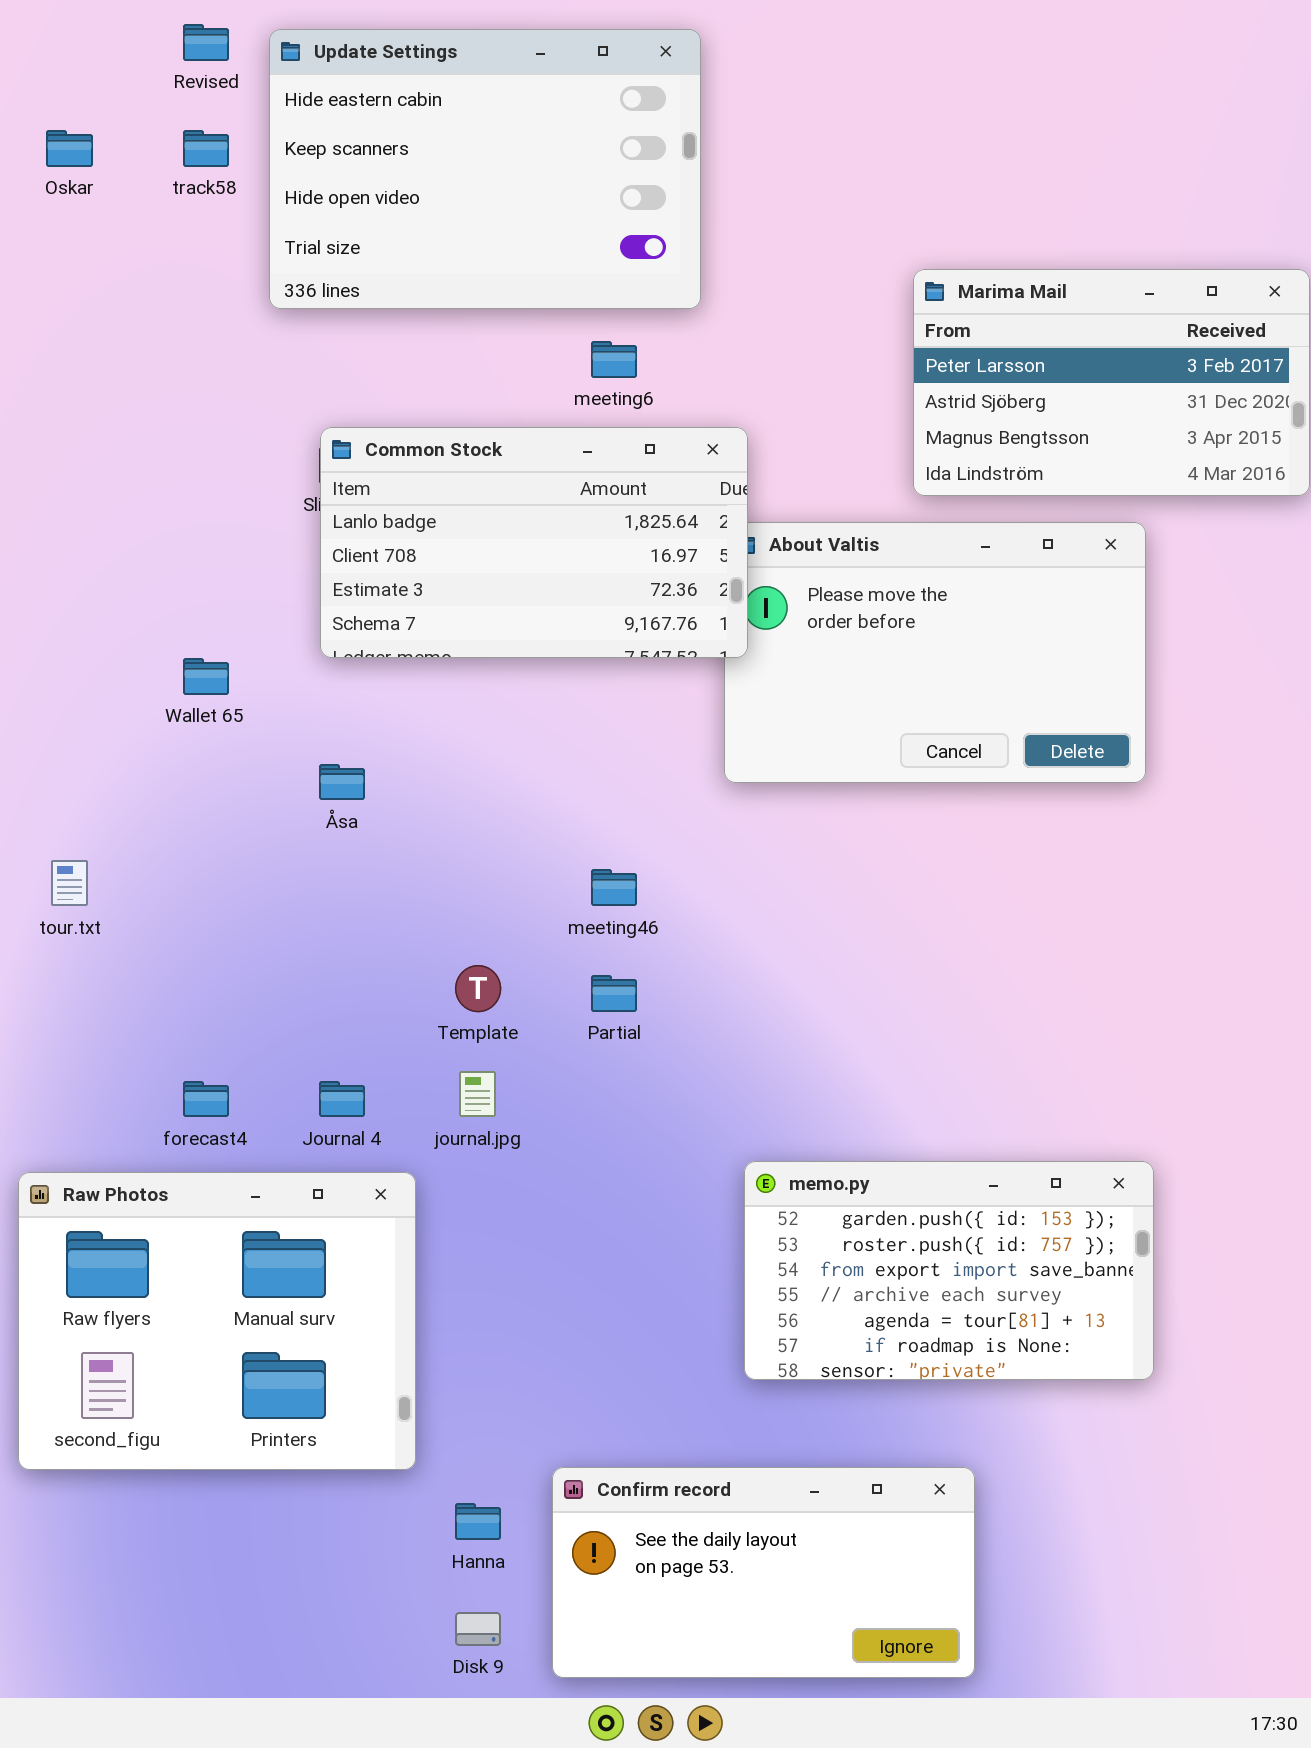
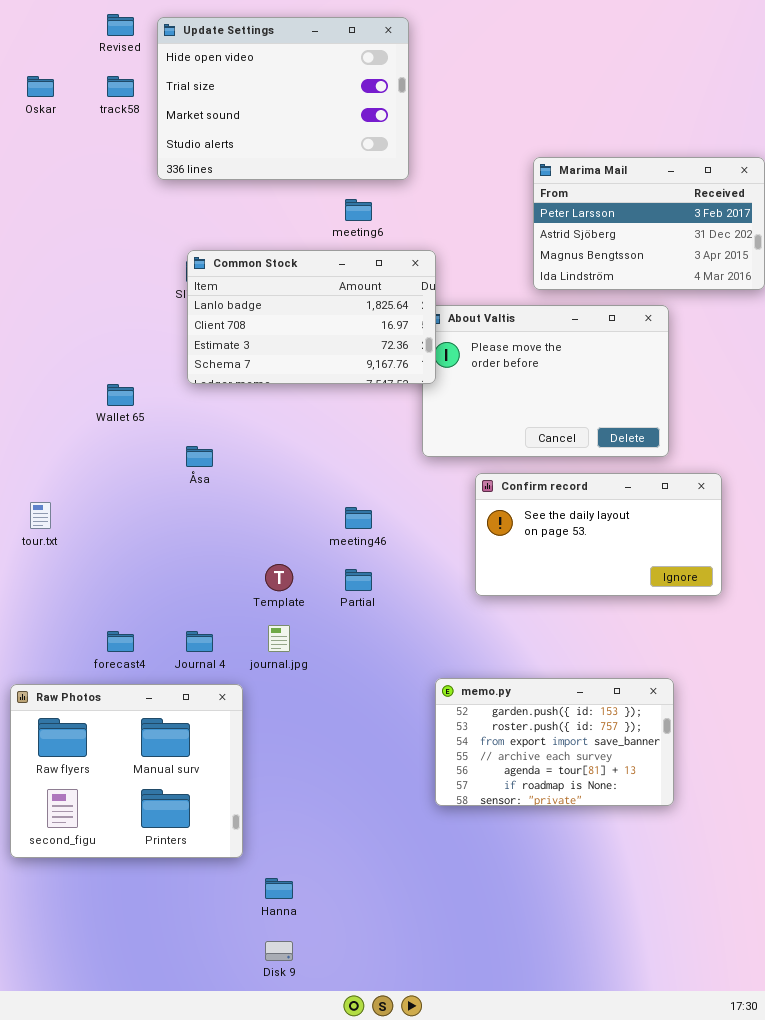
Update Settings: [269,29,701,309] -> [157,17,409,180], scrolled down 2 rows
Confirm record: [552,1467,975,1678] -> [475,473,722,596], moved

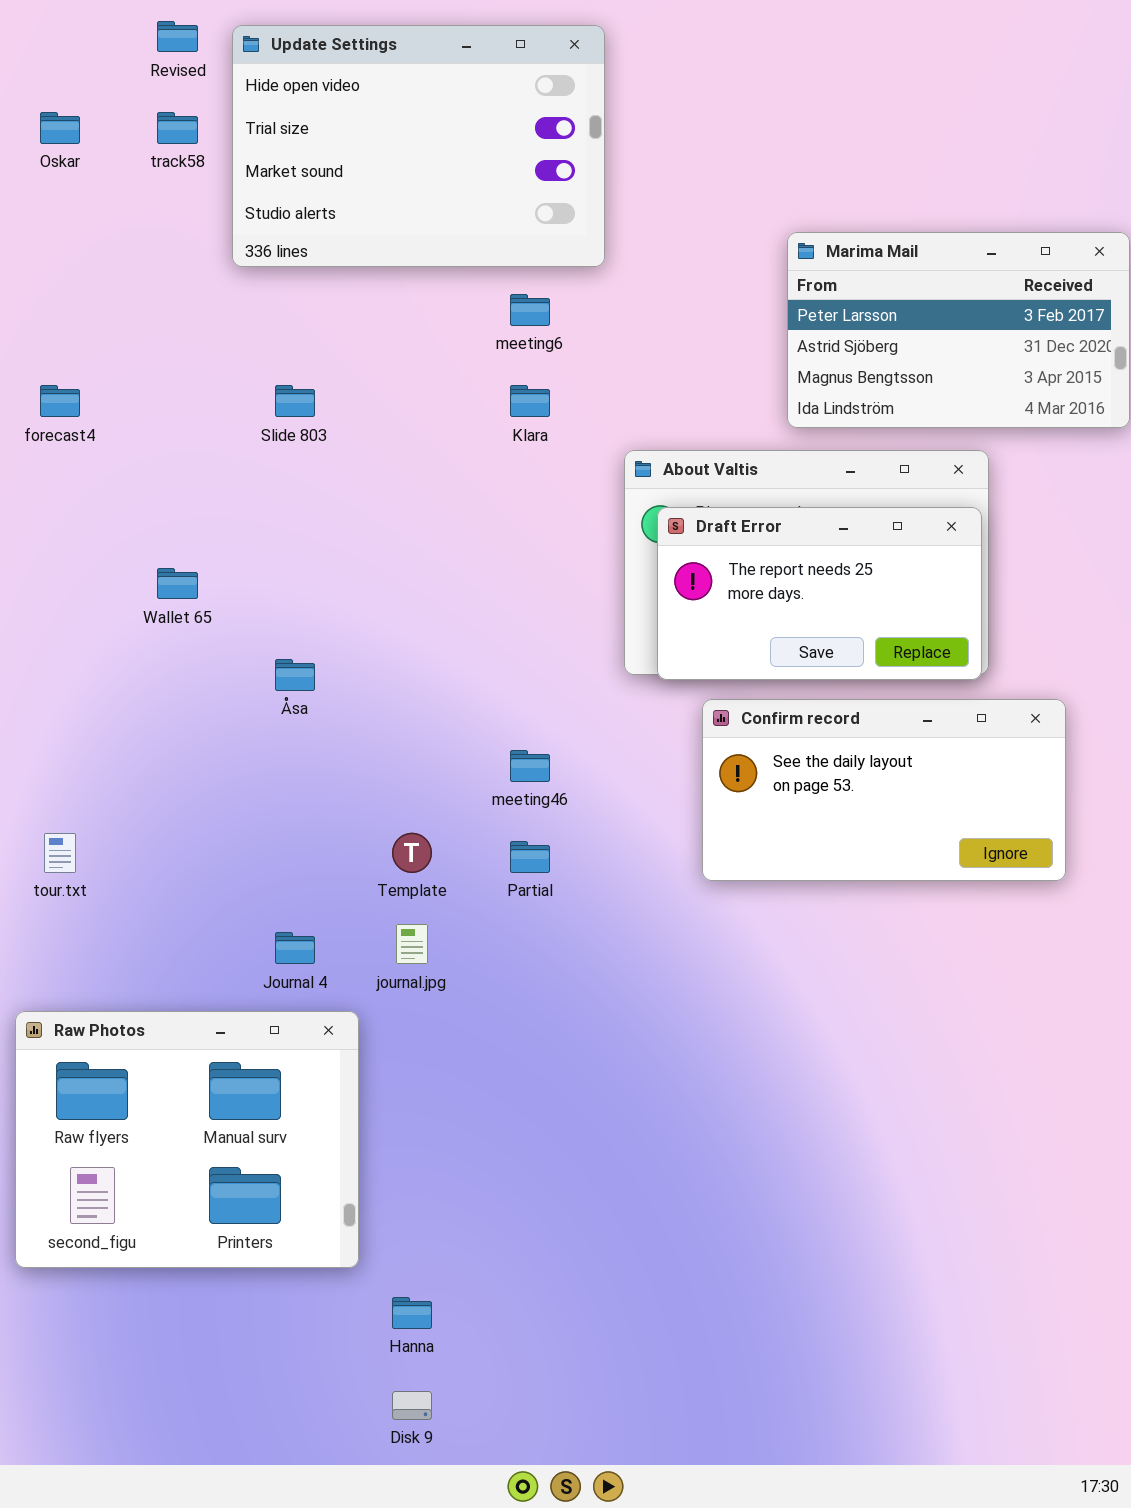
Common Stock: [187,250,436,384] -> none, closed
Draft Error: none -> [657,507,982,680], opened
tour.txt: [30,502,51,529] -> [44,833,76,873], moved
forecast4: [107,631,134,652] -> [40,385,80,417], moved
memo.py: [435,678,674,806] -> none, closed

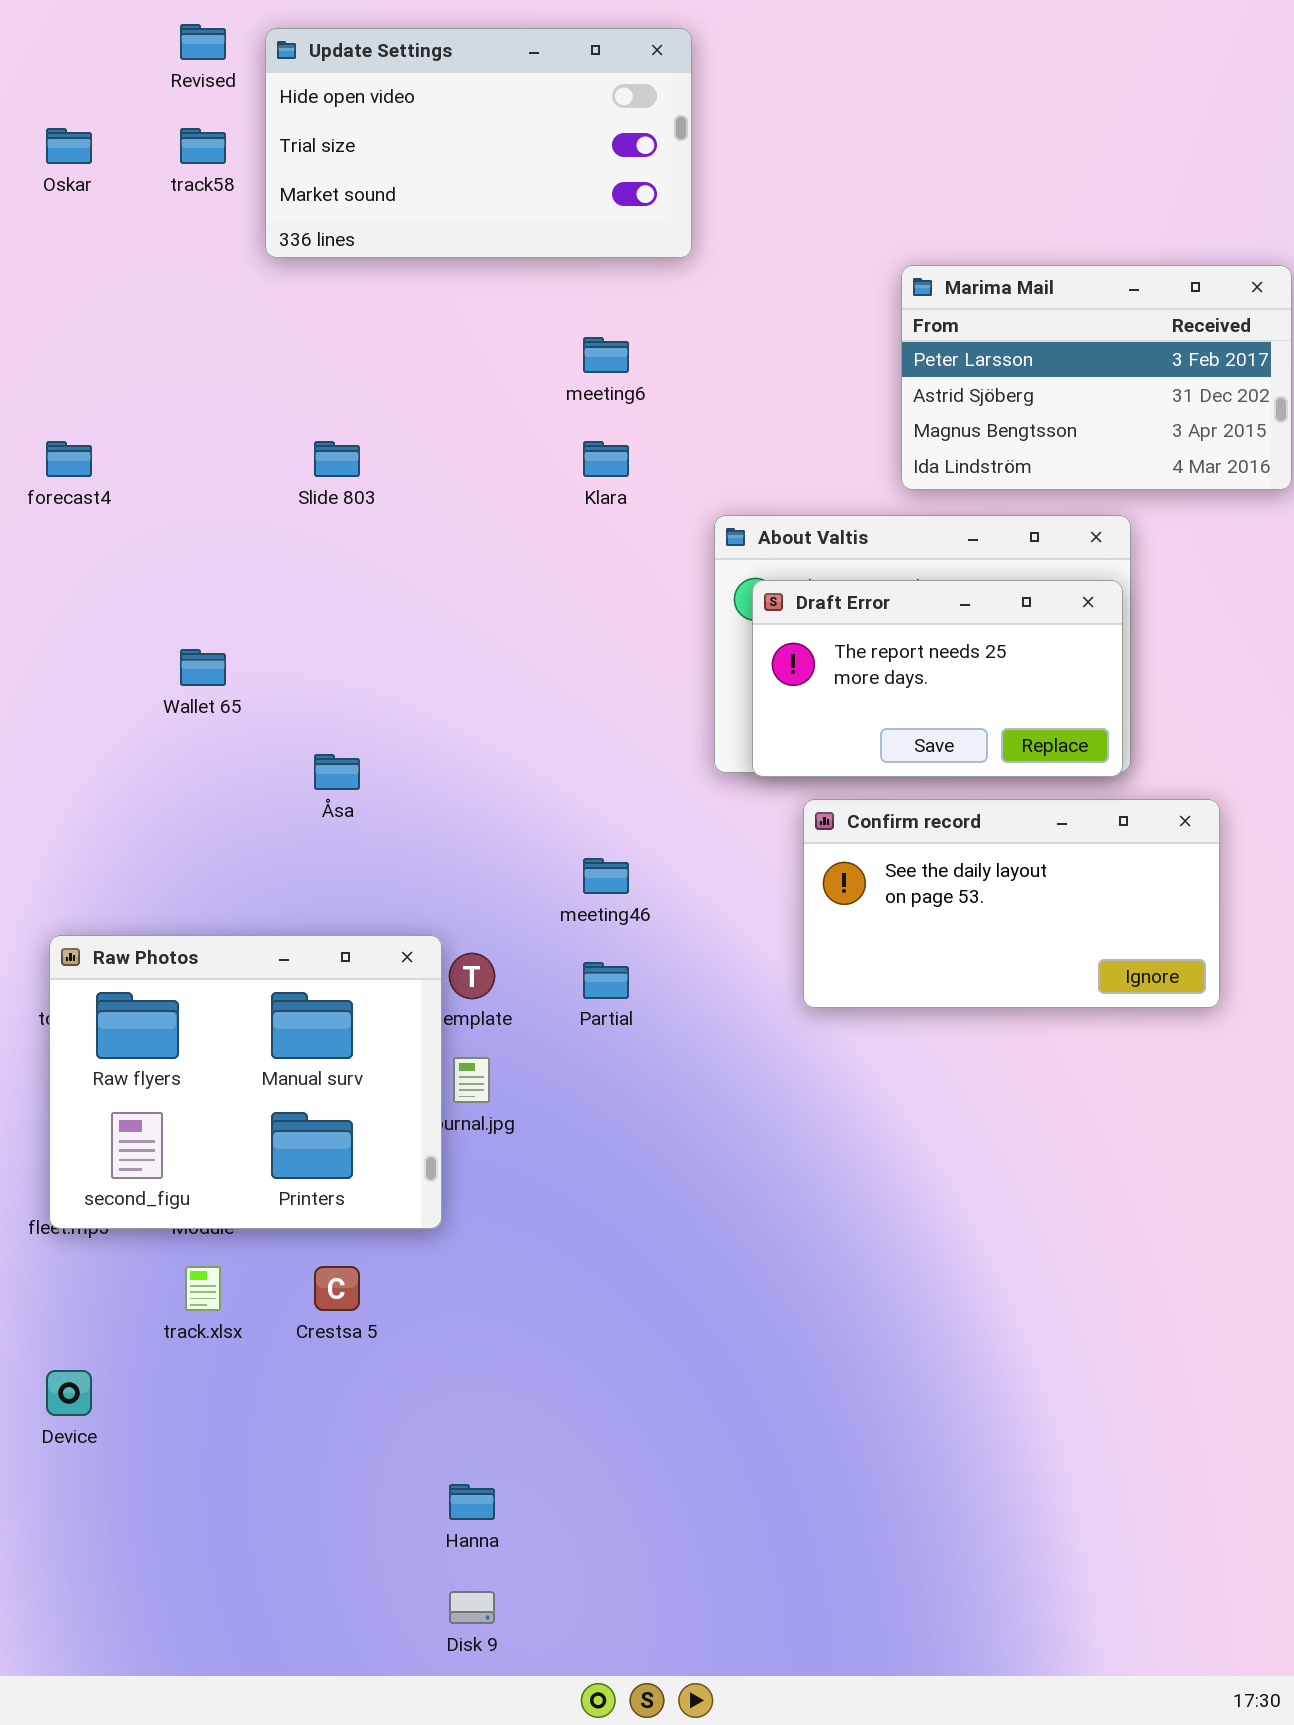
Update Settings: [232,25,605,267] -> [265,28,692,258], resized
Raw Photos: [15,1011,359,1268] -> [49,935,442,1229], moved

